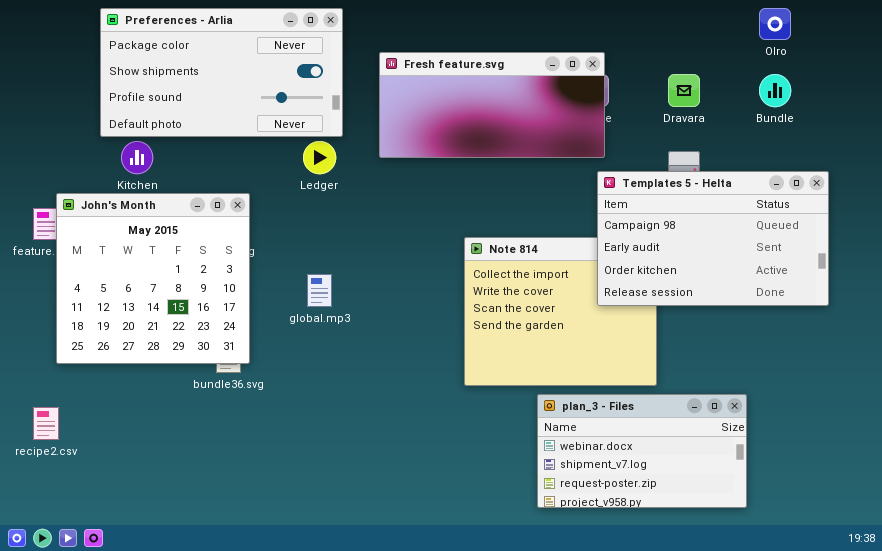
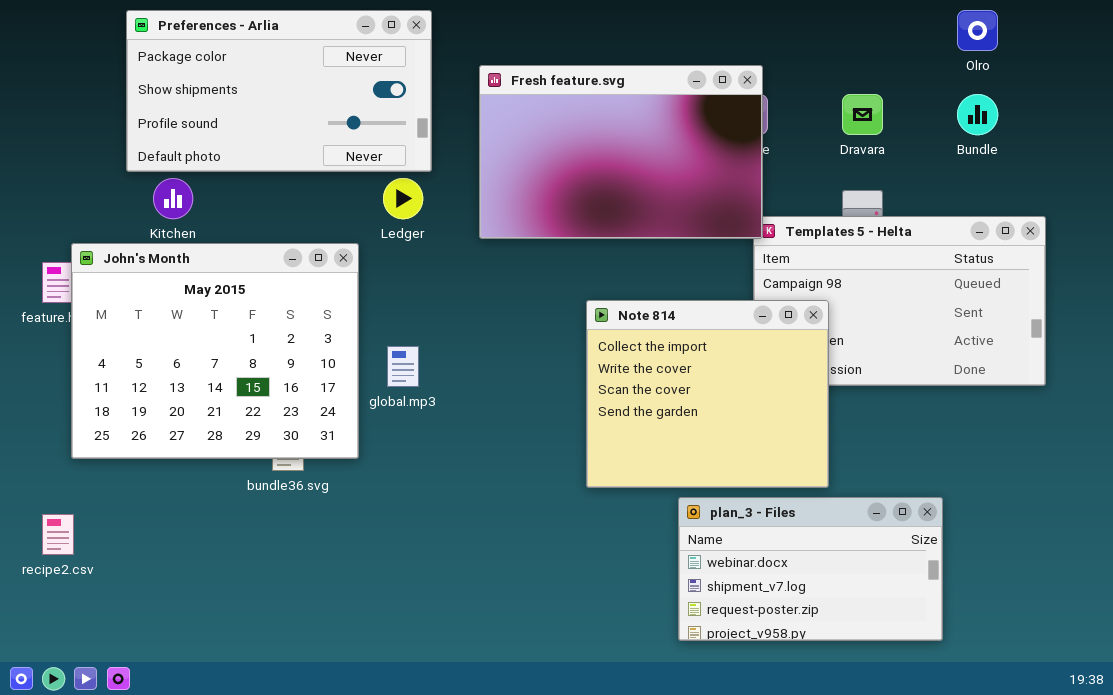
Fresh feature.svg: [379,52,605,158] -> [479,65,763,239], resized
John's Month: [56,193,250,364] -> [71,243,359,459], resized
Note 814: [464,237,657,386] -> [586,300,829,488], raised

